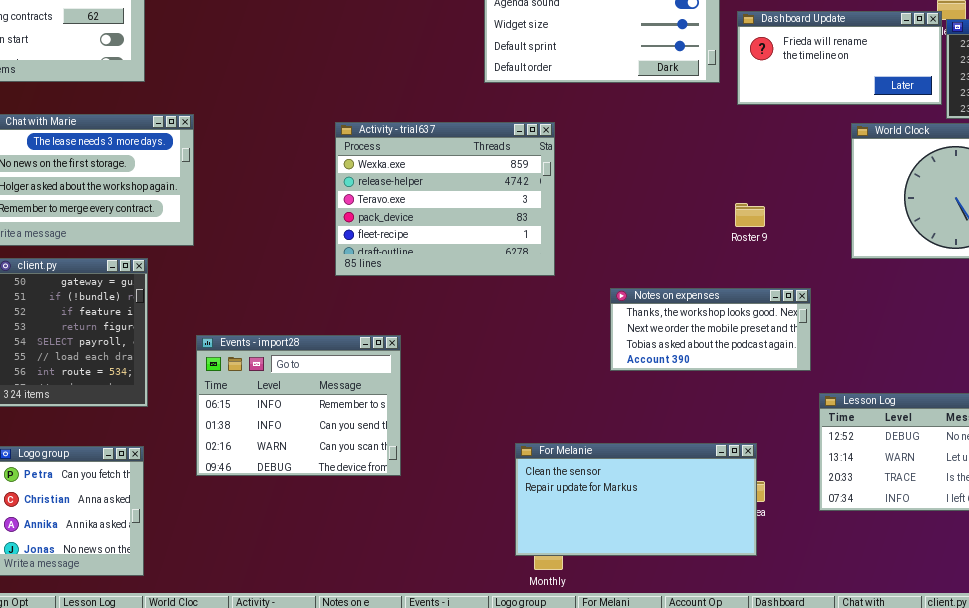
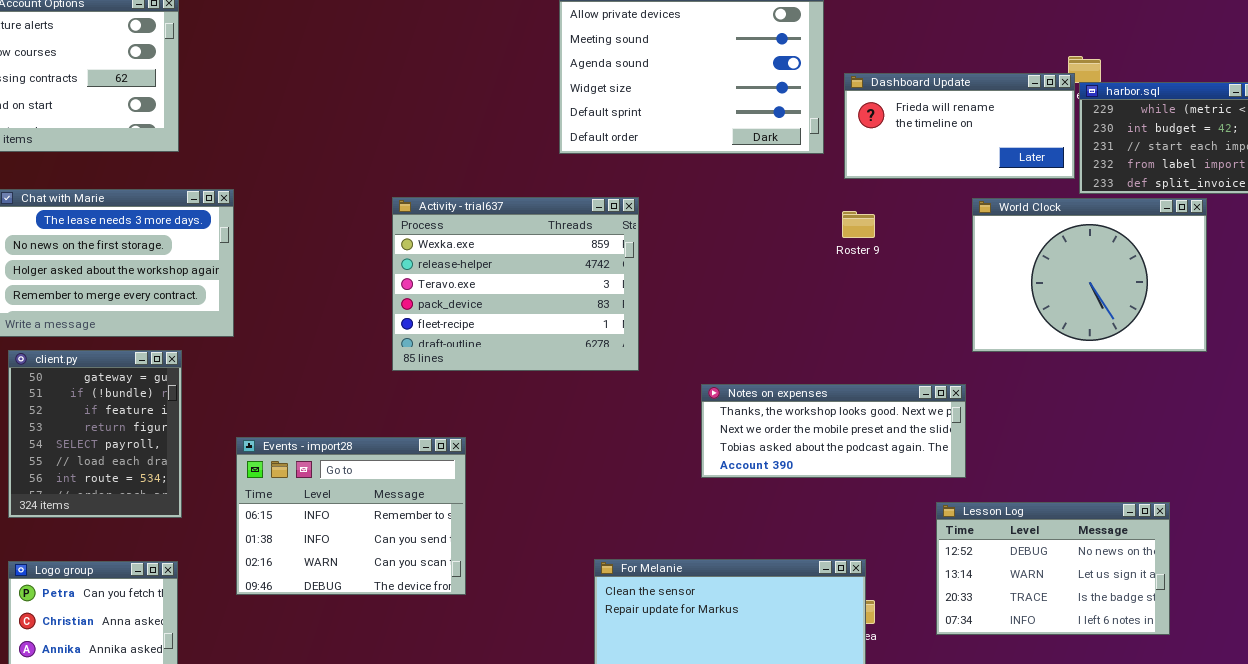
Roster 9: [735,203,765,227] -> [842,211,875,238], moved
Notes on expenses: [610,288,811,371] -> [701,384,966,478], resized

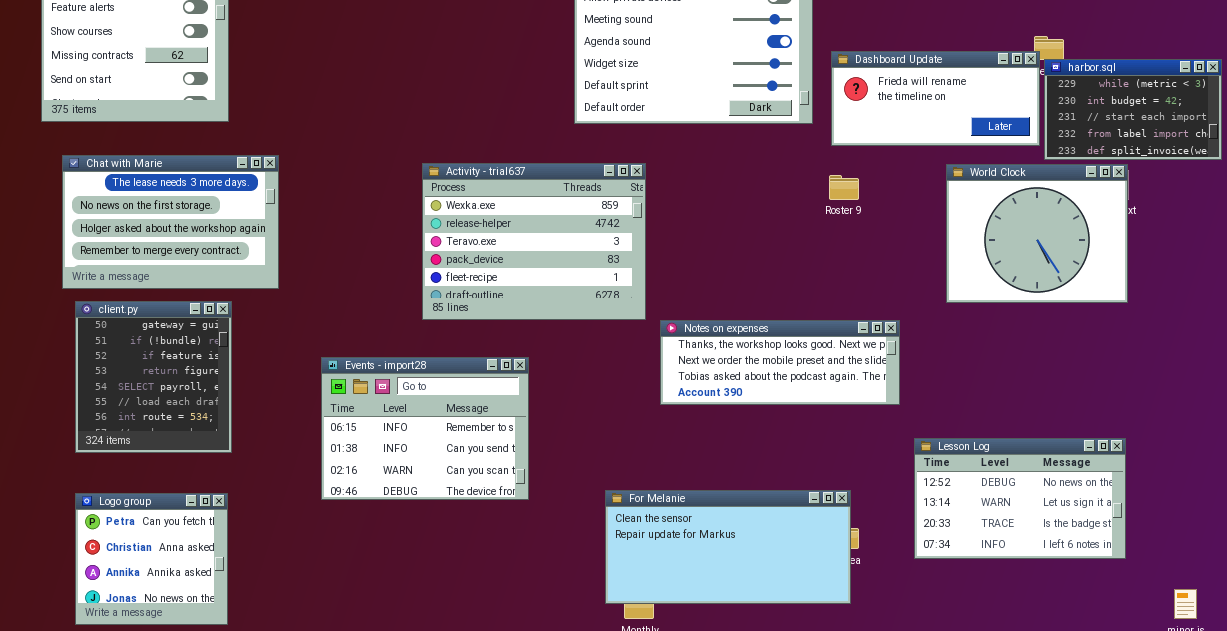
World Clock: [972,198,1207,352] -> [946,164,1128,303], resized
Notes on expenses: [701,384,966,478] -> [660,320,900,405], moved
Events - import28: [236,437,466,595] -> [321,357,529,500], moved

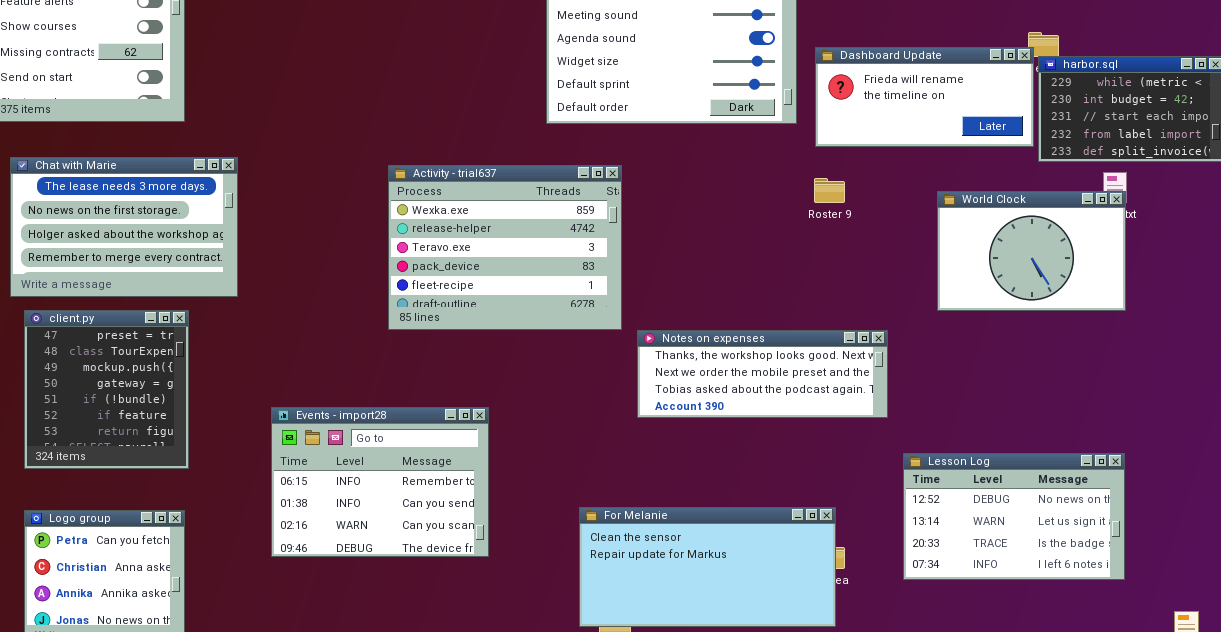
World Clock: [946,164,1128,303] -> [937,191,1126,311], resized
client.py: [75,301,232,453] -> [24,310,189,469], scrolled up 3 rows
Events - import28: [321,357,529,500] -> [271,407,489,557], moved

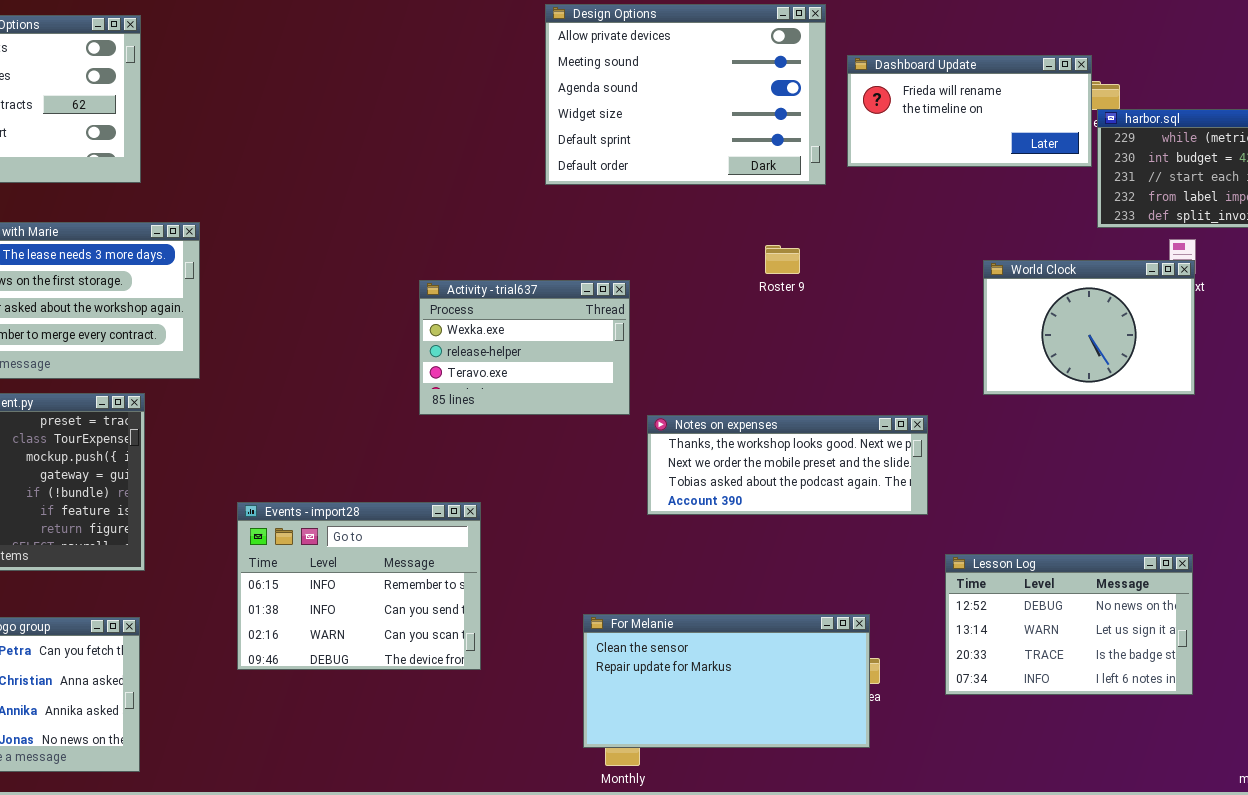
Dashboard Update: [815,47,1034,147] -> [847,55,1092,167], moved
Activity - trial637: [388,165,622,330] -> [419,280,630,415], resized
Roster 9: [814,178,845,203] -> [765,245,800,274], moved

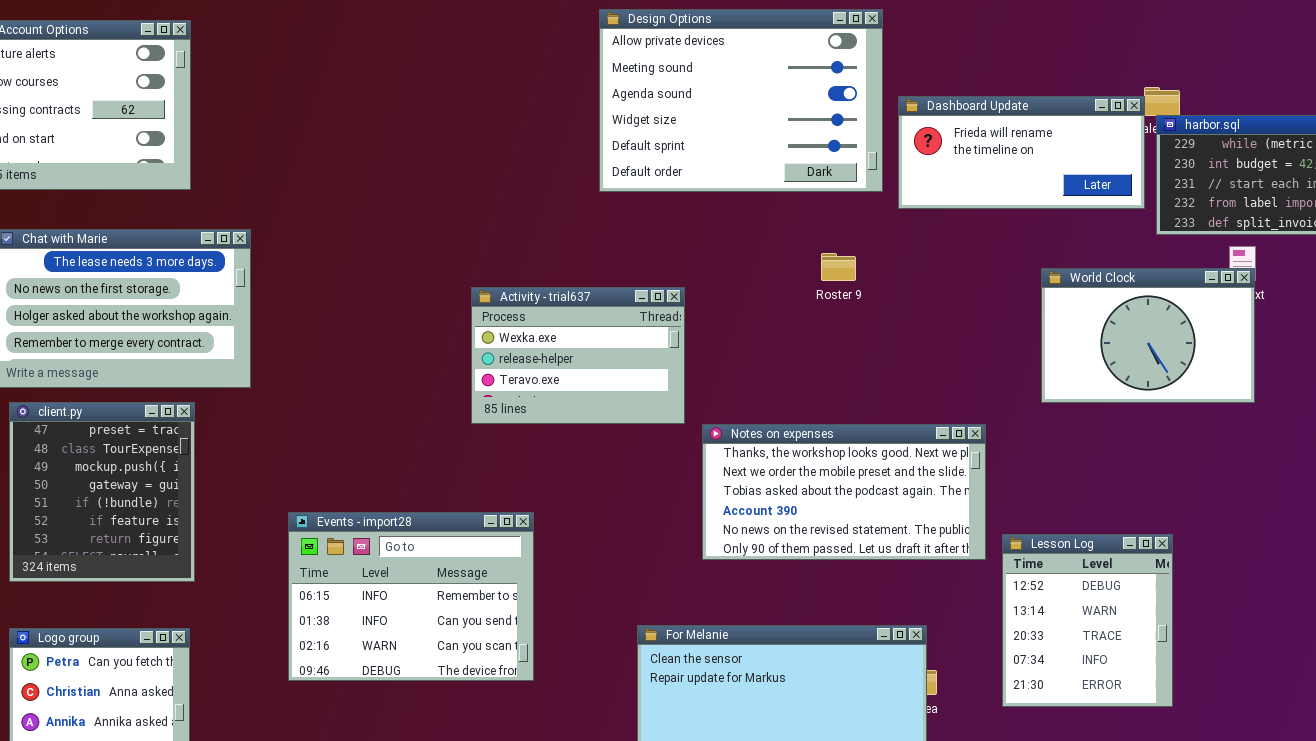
Dashboard Update: [847,55,1092,167] -> [898,96,1145,209], moved
Notes on expenses: [647,415,928,515] -> [702,424,986,560], resized
Lesson Log: [945,554,1193,695] -> [1002,534,1173,707], resized

